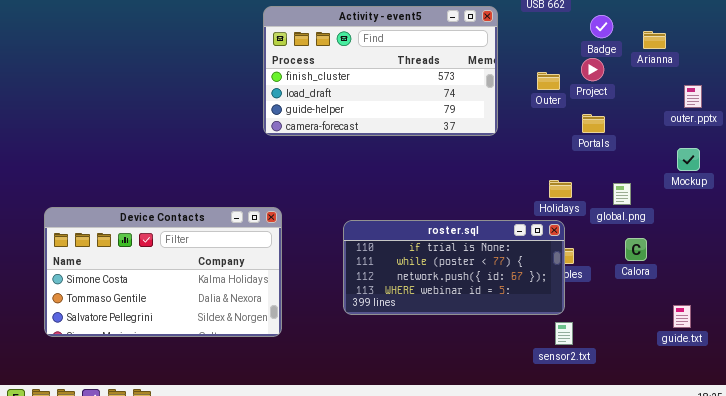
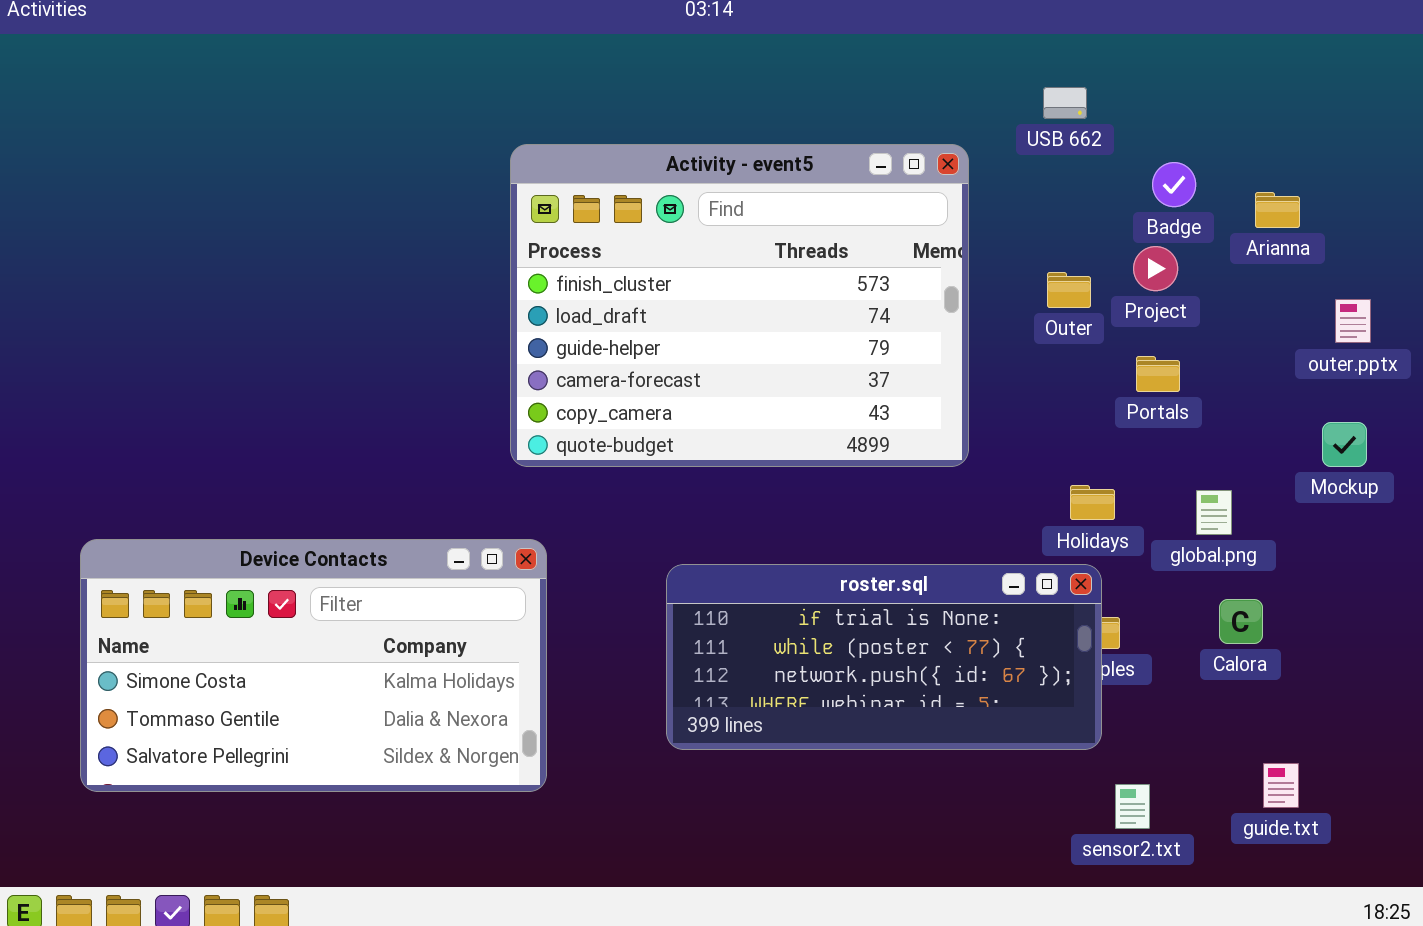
Activity - event5: [263,6,498,136] -> [510,144,969,467], resized
guide.txt: [673,305,691,328] -> [1263,763,1299,808], moved
sensor2.txt: [555,322,573,345] -> [1115,784,1150,829], moved

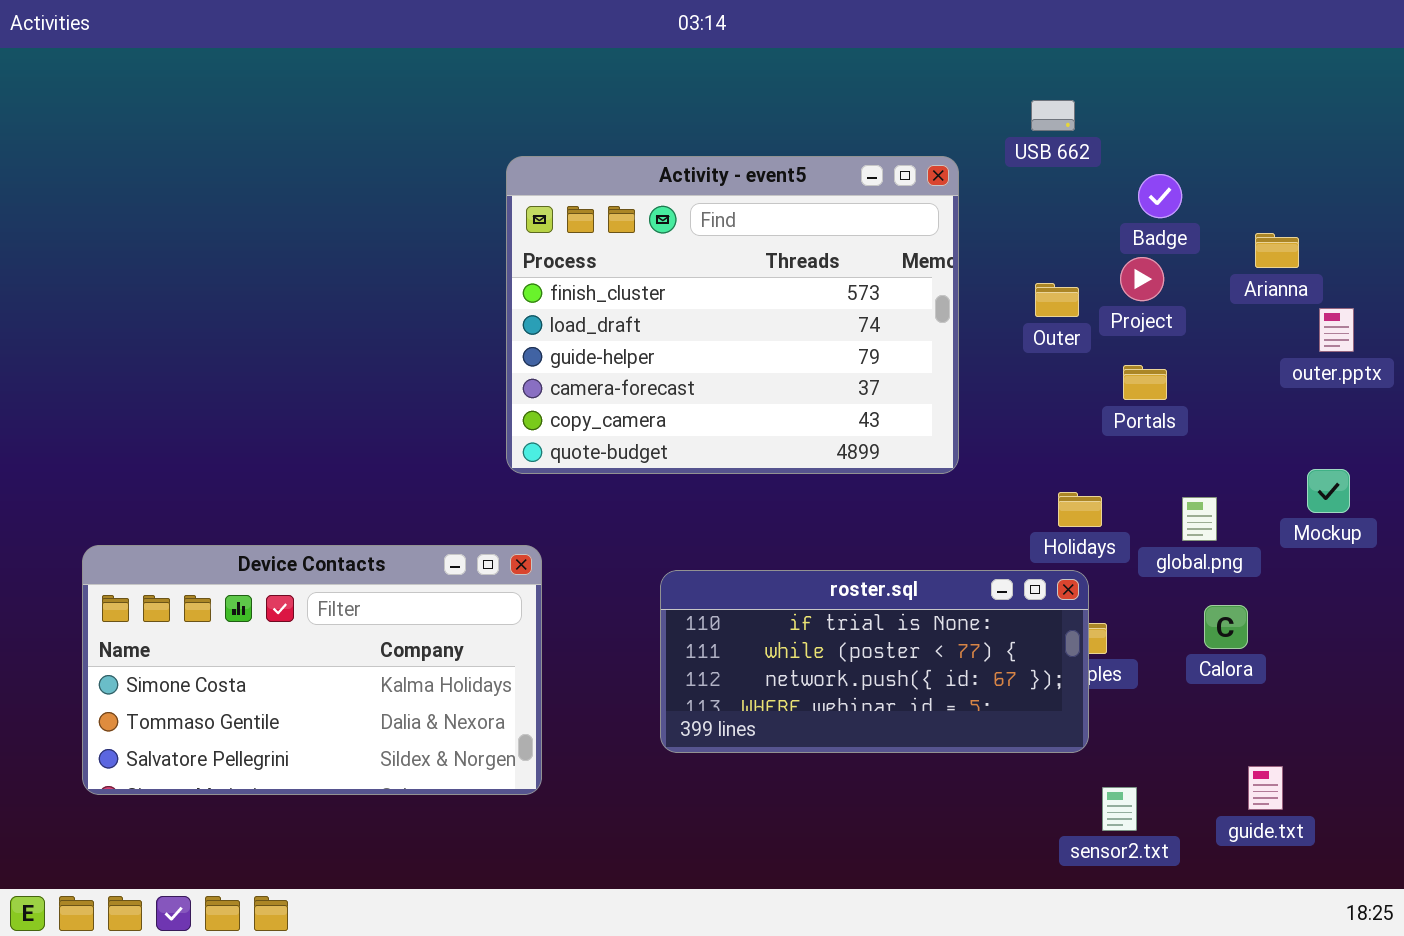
Arianna: [1255,192,1300,228] -> [1255,233,1299,268], moved
Mockup: [1322,422,1367,467] -> [1307,469,1350,513], moved

